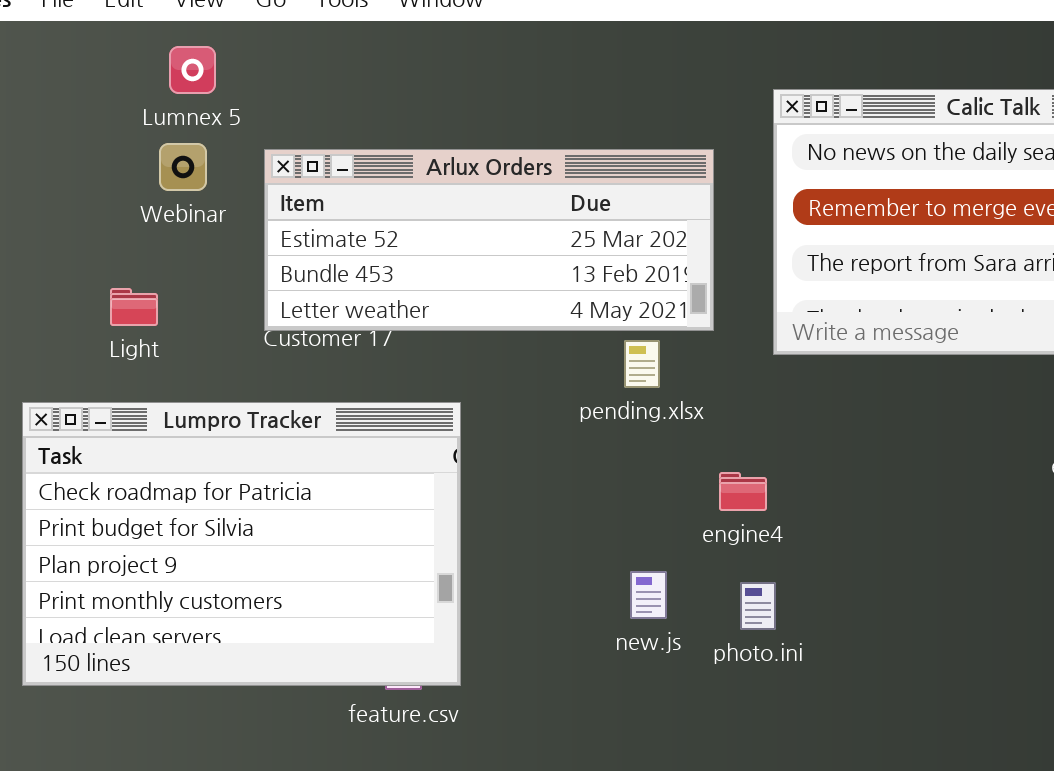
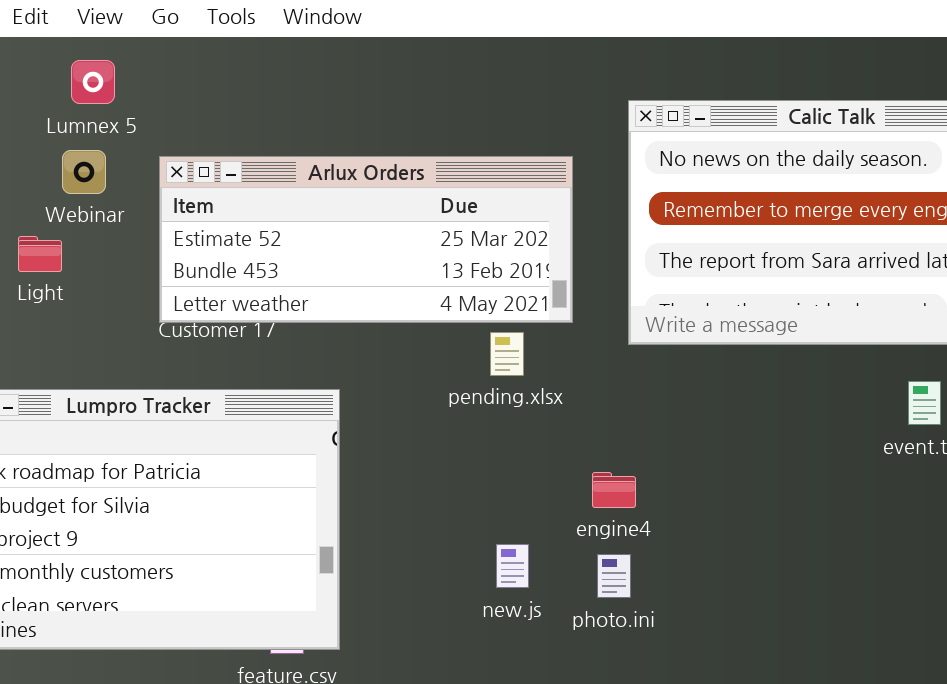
Light: [110,288,158,326] -> [18,236,62,272], moved
engine4: [719,472,767,511] -> [592,472,636,508], moved

